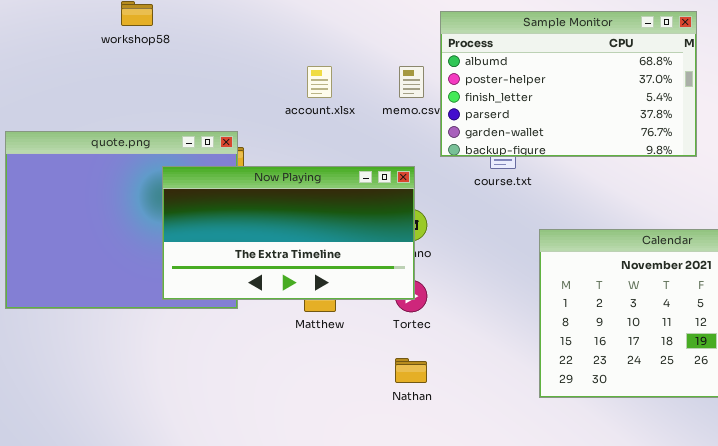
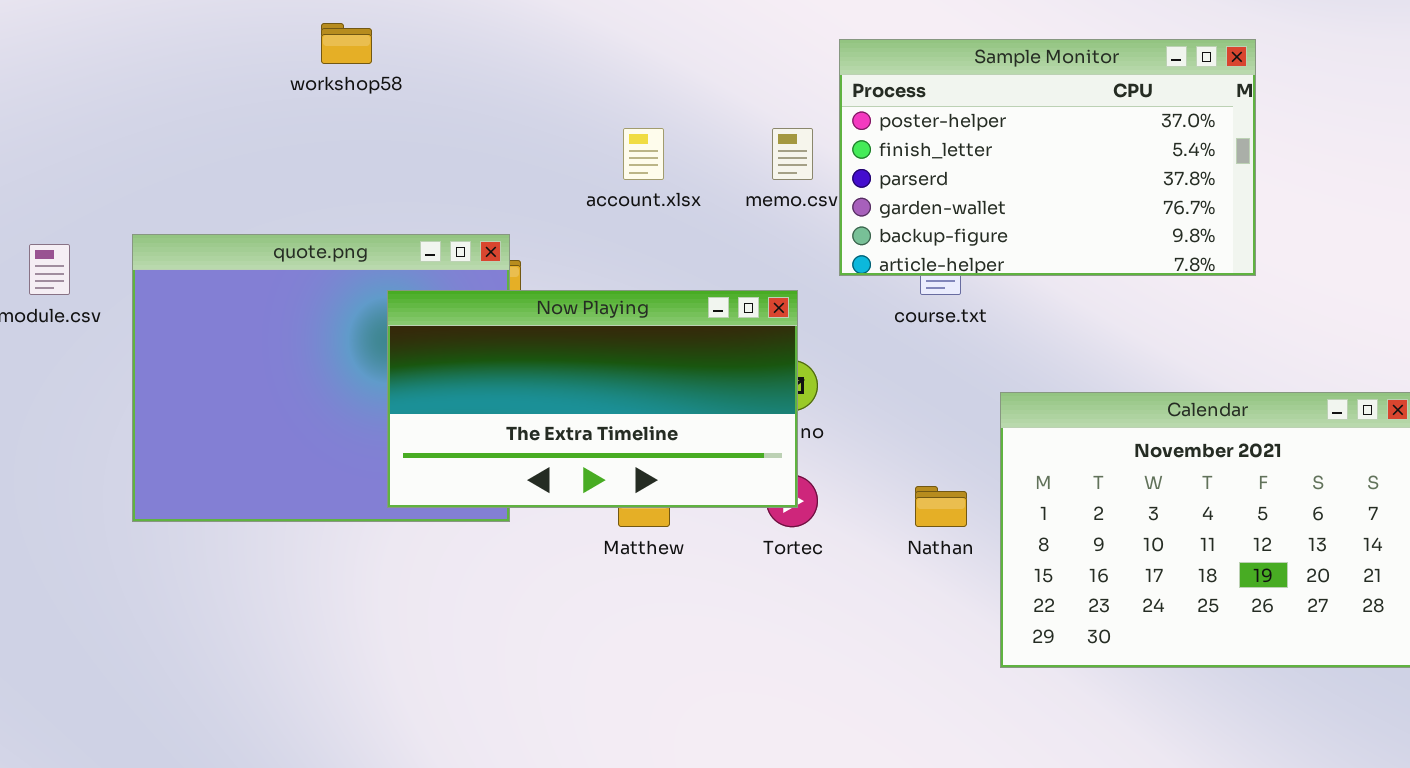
Sample Monitor: [440,11,697,157] -> [839,39,1256,276], scrolled down 1 row
Nathan: [395,358,427,383] -> [915,486,967,527], moved

